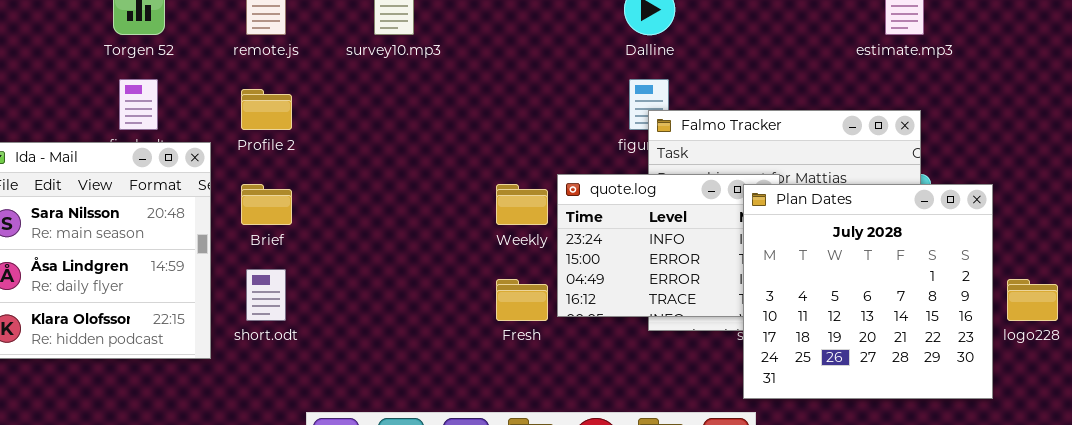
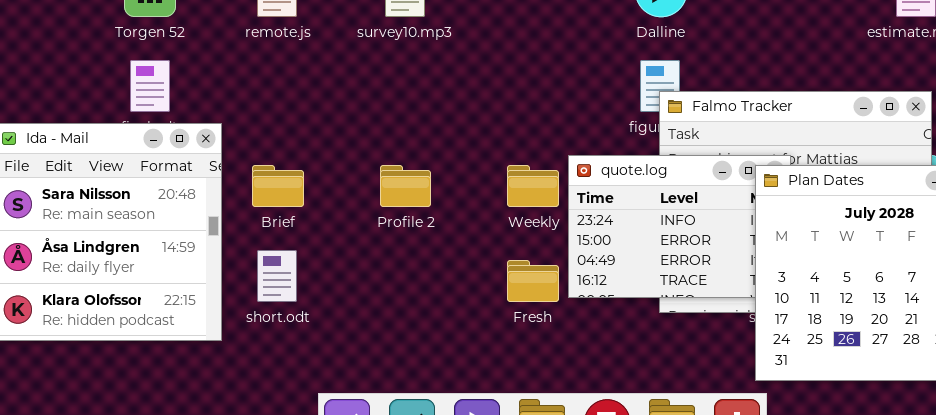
Profile 2: [241,89,292,130] -> [380,165,431,207], moved

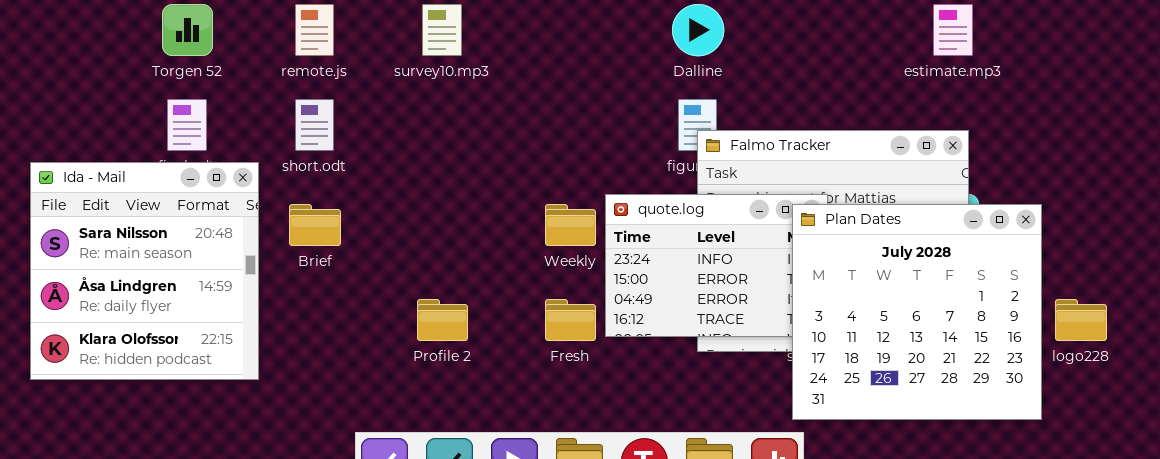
Profile 2: [380,165,431,207] -> [417,299,468,341], moved
short.odt: [257,250,297,302] -> [295,99,334,151], moved

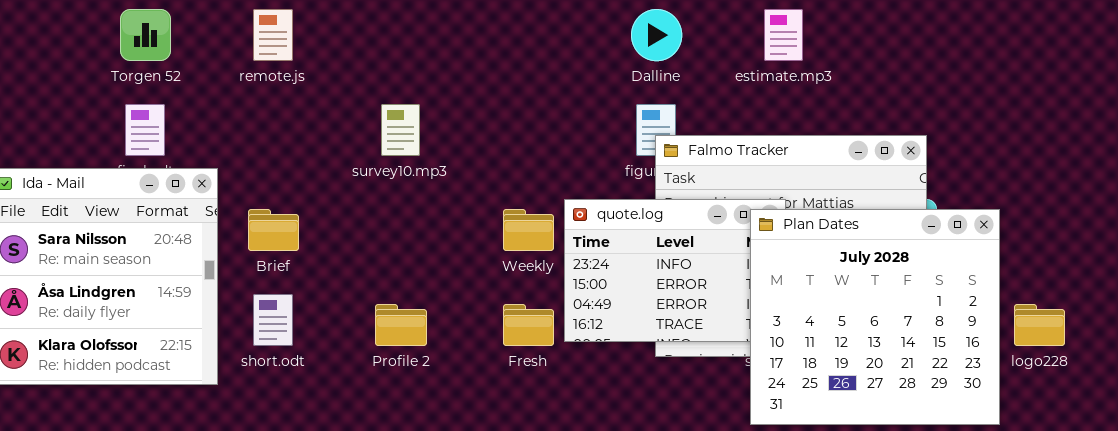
survey10.mp3: [422,4,462,56] -> [381,104,420,156], moved
estimate.mp3: [933,4,973,56] -> [764,9,803,61], moved
short.odt: [295,99,334,151] -> [253,294,293,346], moved

